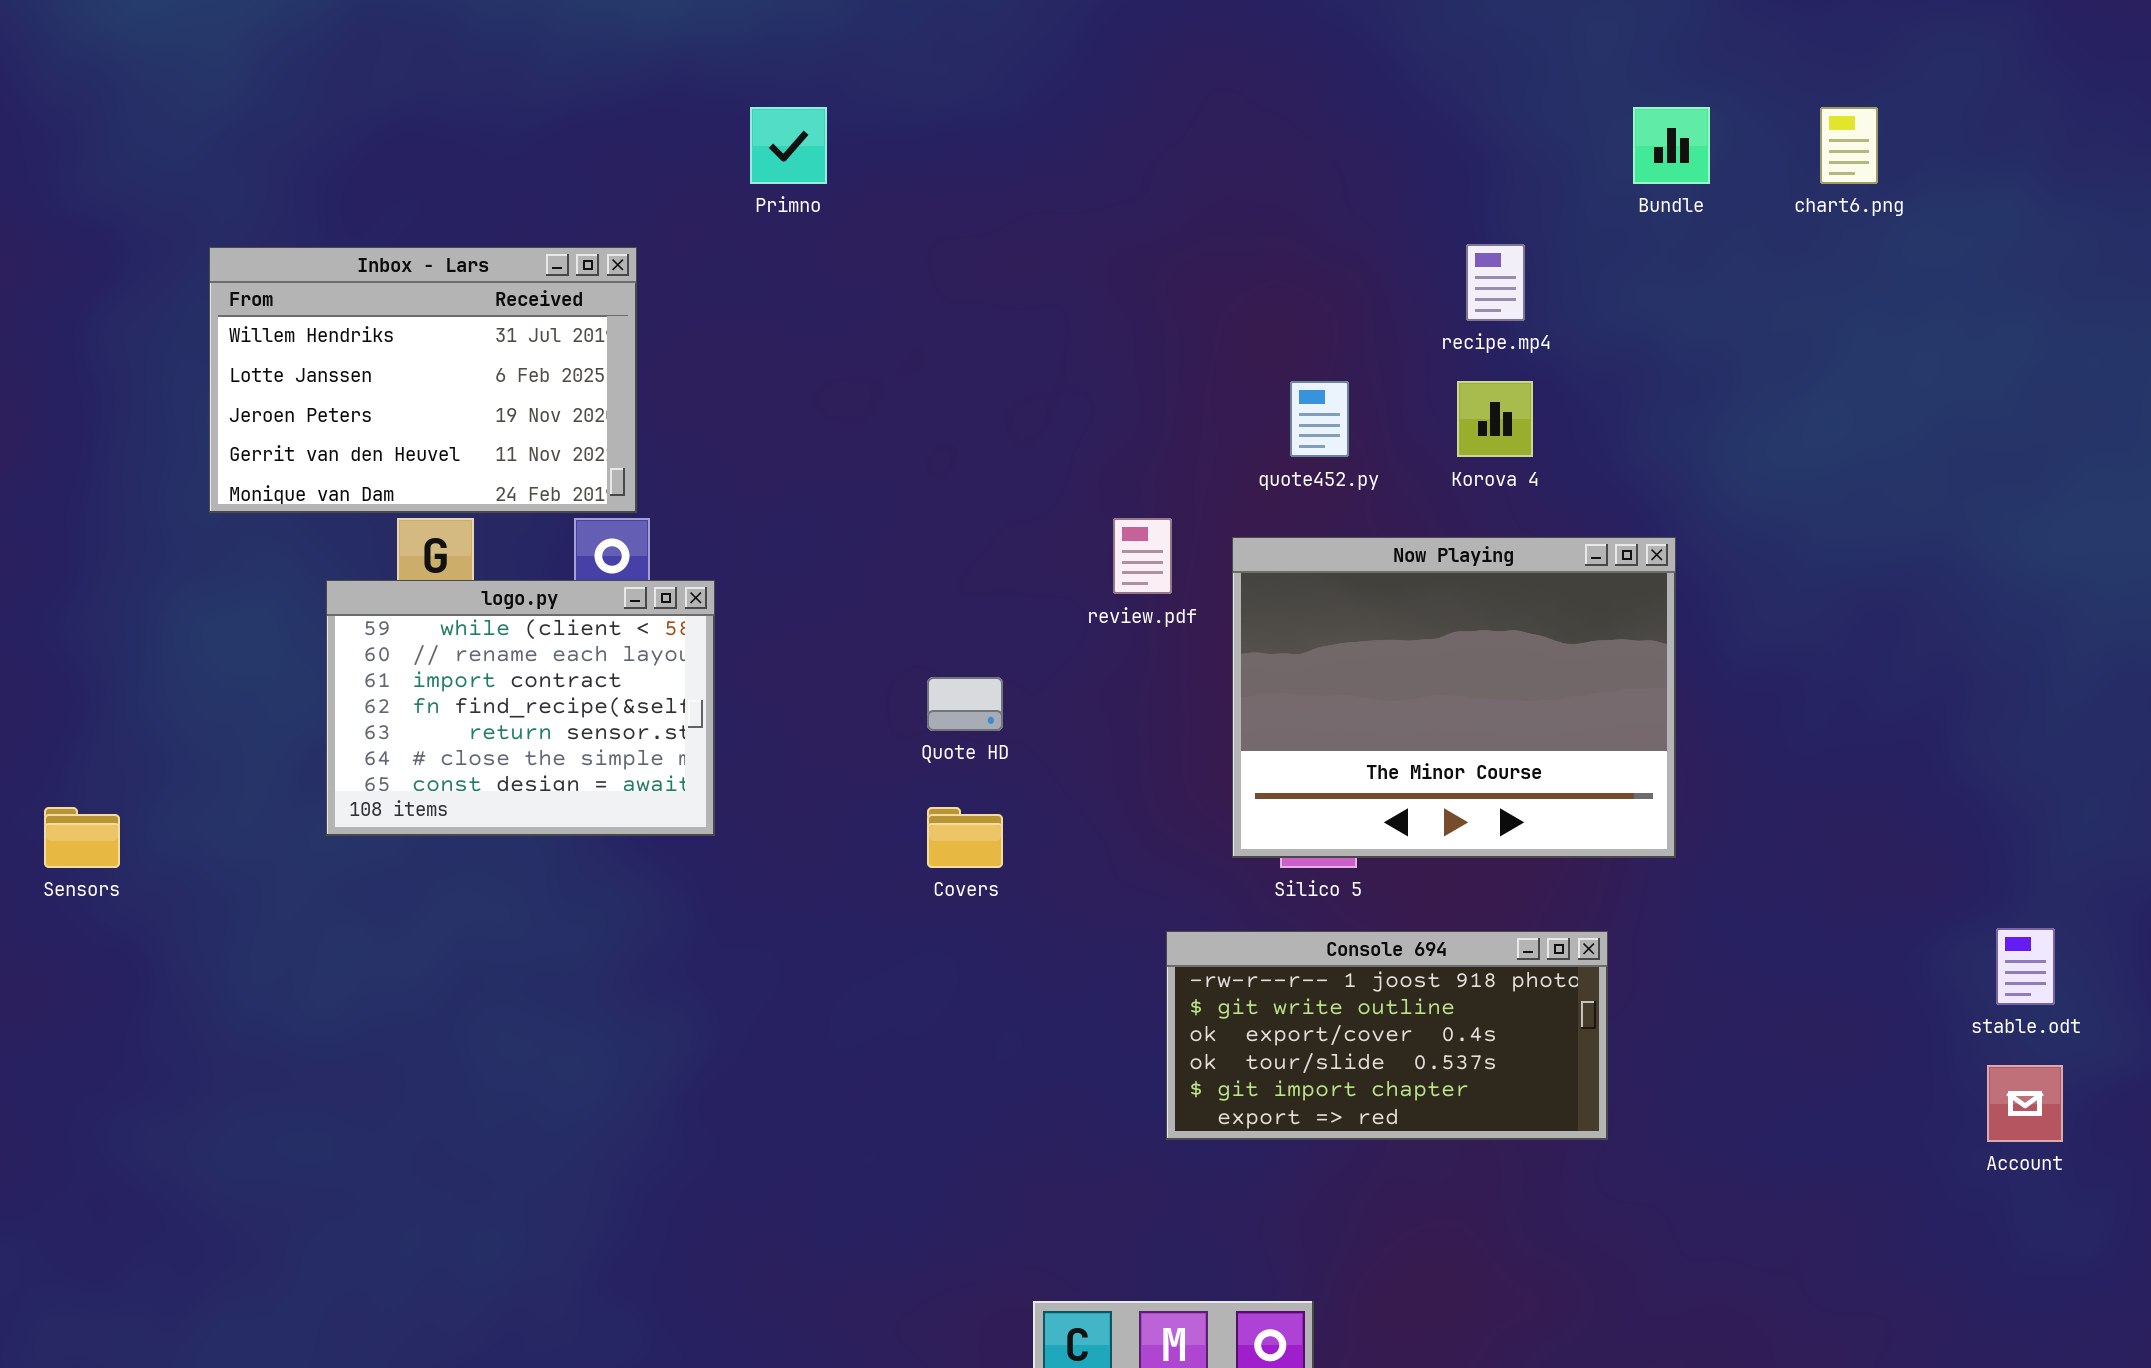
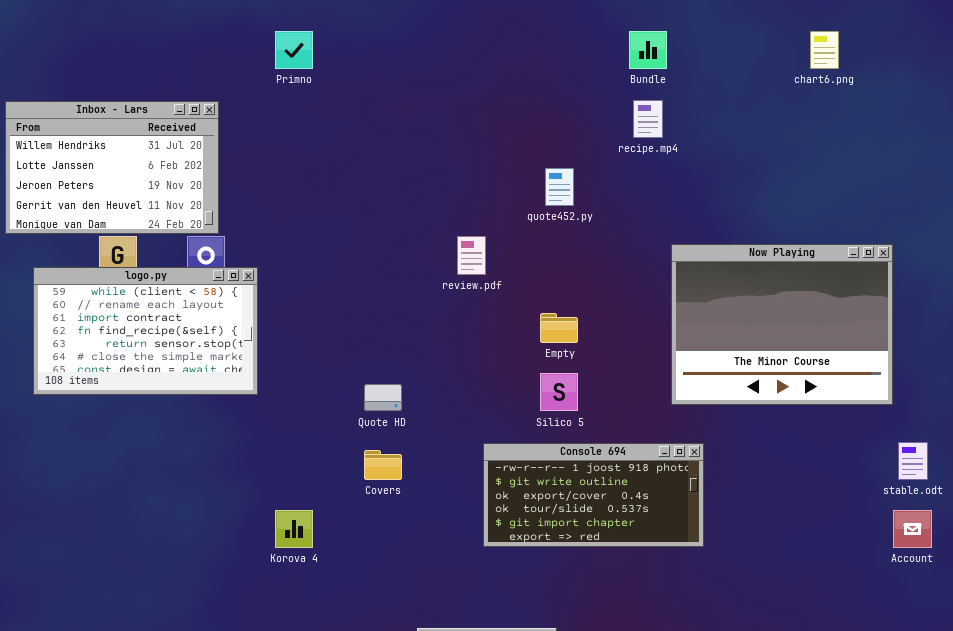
Bundle: [1633,107,1710,184] -> [629,31,667,69], moved
Korova 4: [1457,381,1533,457] -> [275,510,313,548], moved
Now Playing: [1232,537,1676,858] -> [671,244,893,405], moved
logo.py: [326,580,715,836] -> [33,267,258,395], resized
Quote HD: [927,677,1003,731] -> [364,384,402,411], moved
Covers: [927,807,1003,868] -> [364,450,402,480], moved

